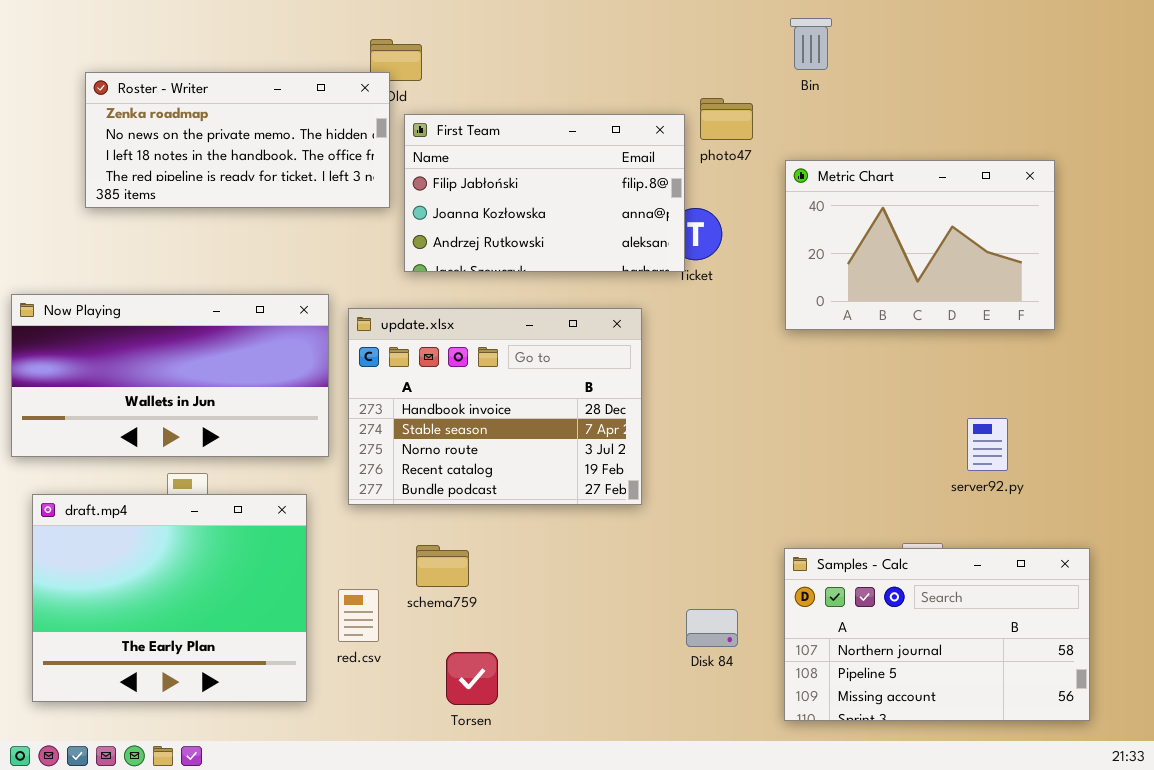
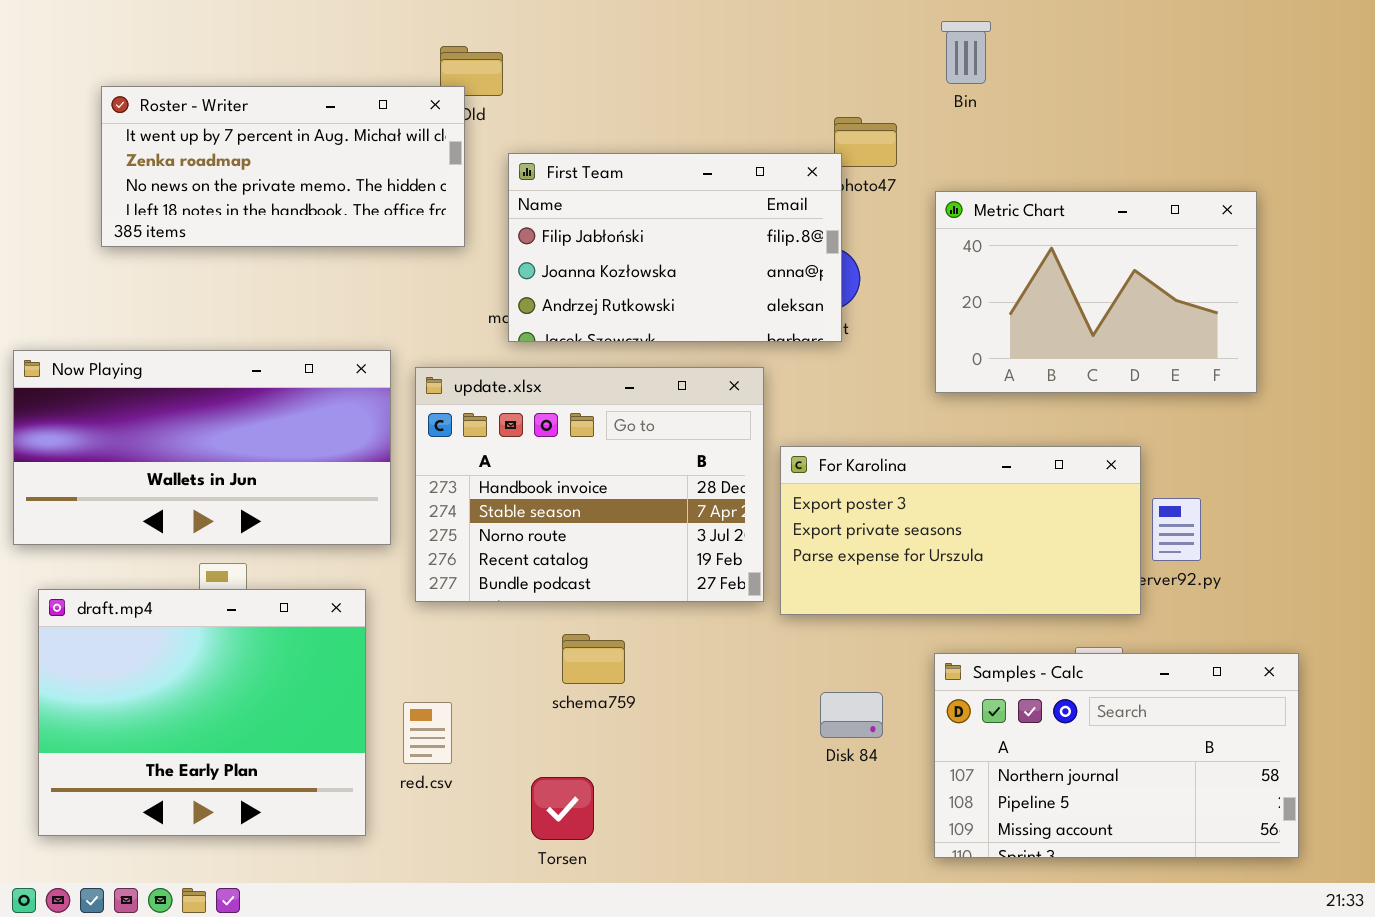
Roster - Writer: [85,72,390,208] -> [101,86,465,247], scrolled up 1 row
First Team: [404,114,685,272] -> [508,153,842,342], moved
For Karolina: none -> [780,446,1141,615], opened
schema759: [416,545,469,587] -> [562,634,625,684], moved
Disk 84: [686,609,738,647] -> [820,692,883,738], moved

